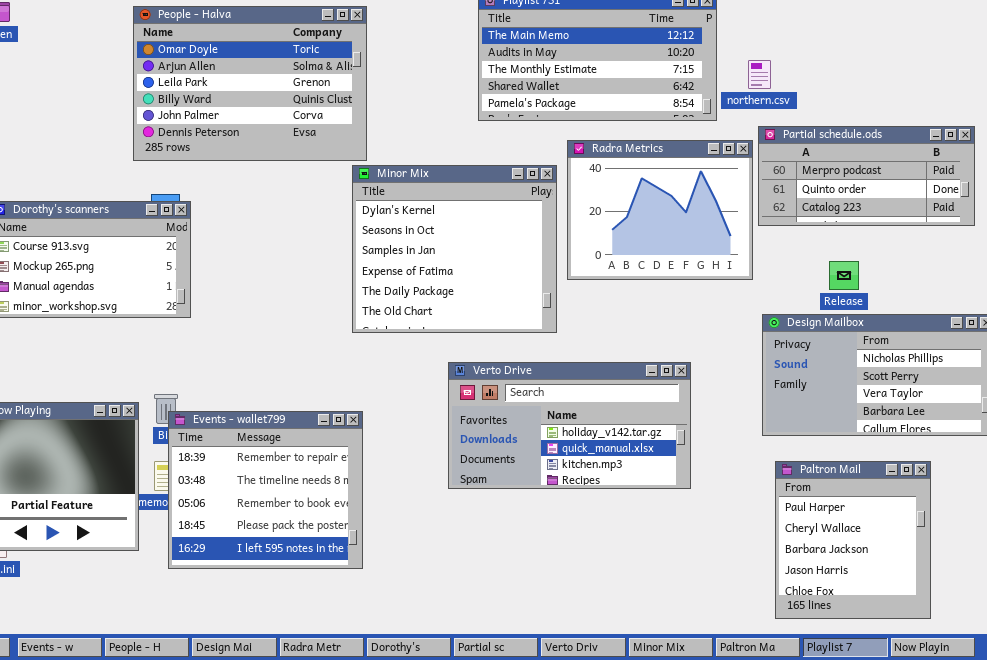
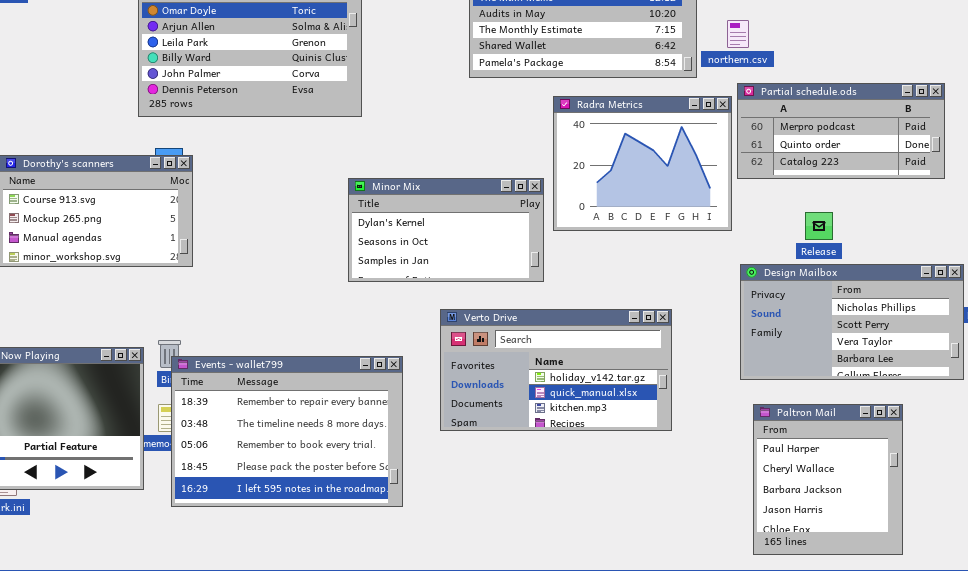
Minor Mix: [352,165,557,333] -> [348,178,544,282], resized
Events - wallet799: [168,411,363,569] -> [171,356,403,507], resized

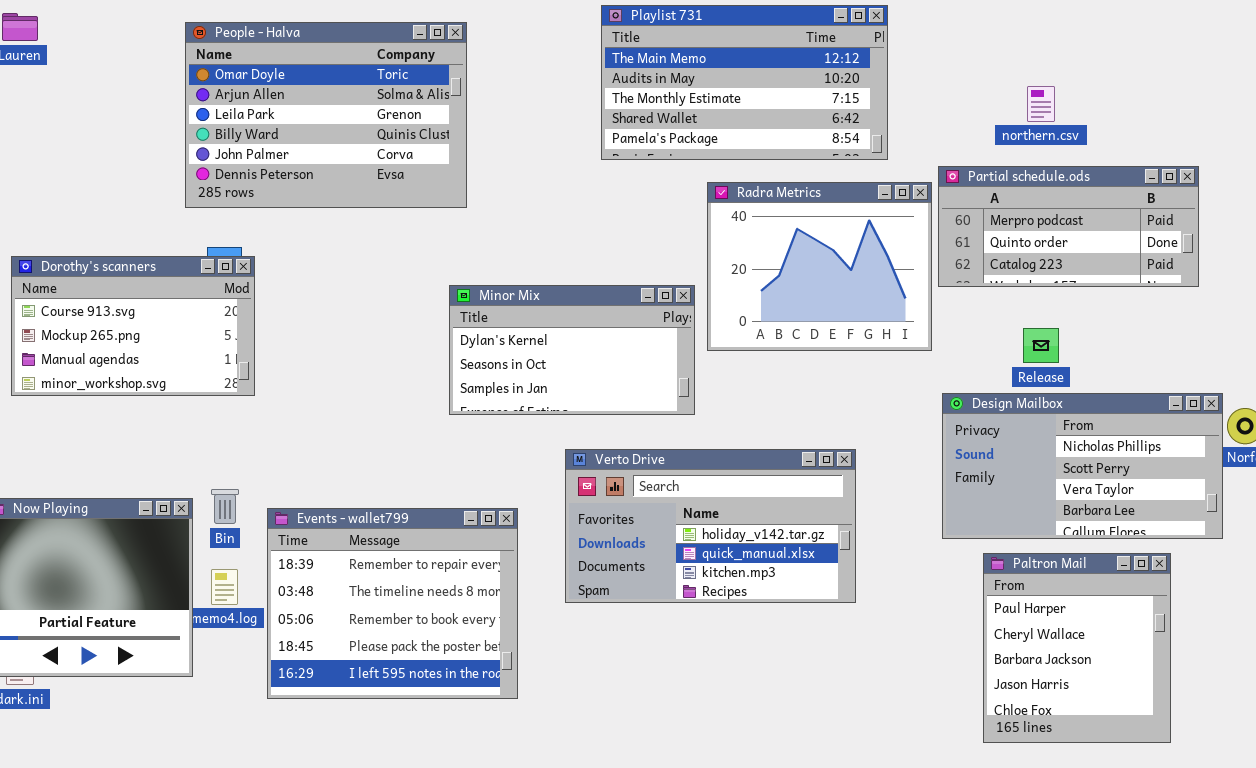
northern.csv: [727,20,749,48] -> [1027,86,1055,122], moved
Events - wallet799: [171,356,403,507] -> [267,508,518,699], resized
Paltron Mail: [753,404,903,555] -> [983,553,1171,743], moved

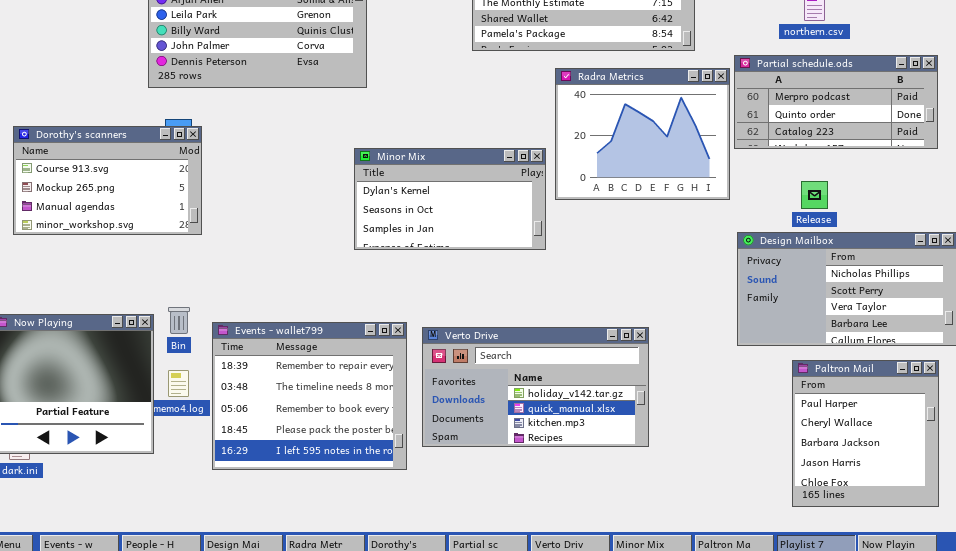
Verto Drive: [565,449,856,603] -> [422,327,649,447], moved
Paltron Mail: [983,553,1171,743] -> [792,360,939,507], moved

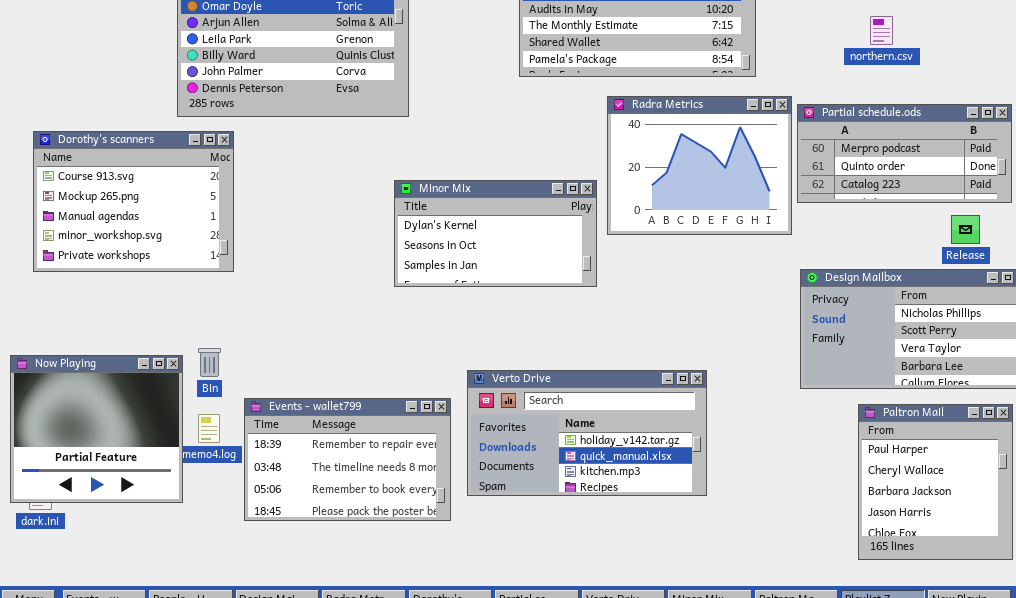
Partial schedule.ods: [734,55,938,149] -> [797,104,1012,203], moved
Dorothy's scanners: [13,126,202,235] -> [33,131,234,272], resized
Release: [801,181,828,209] -> [951,215,980,244], moved
Events - wallet799: [212,322,407,470] -> [244,398,451,521], resized

